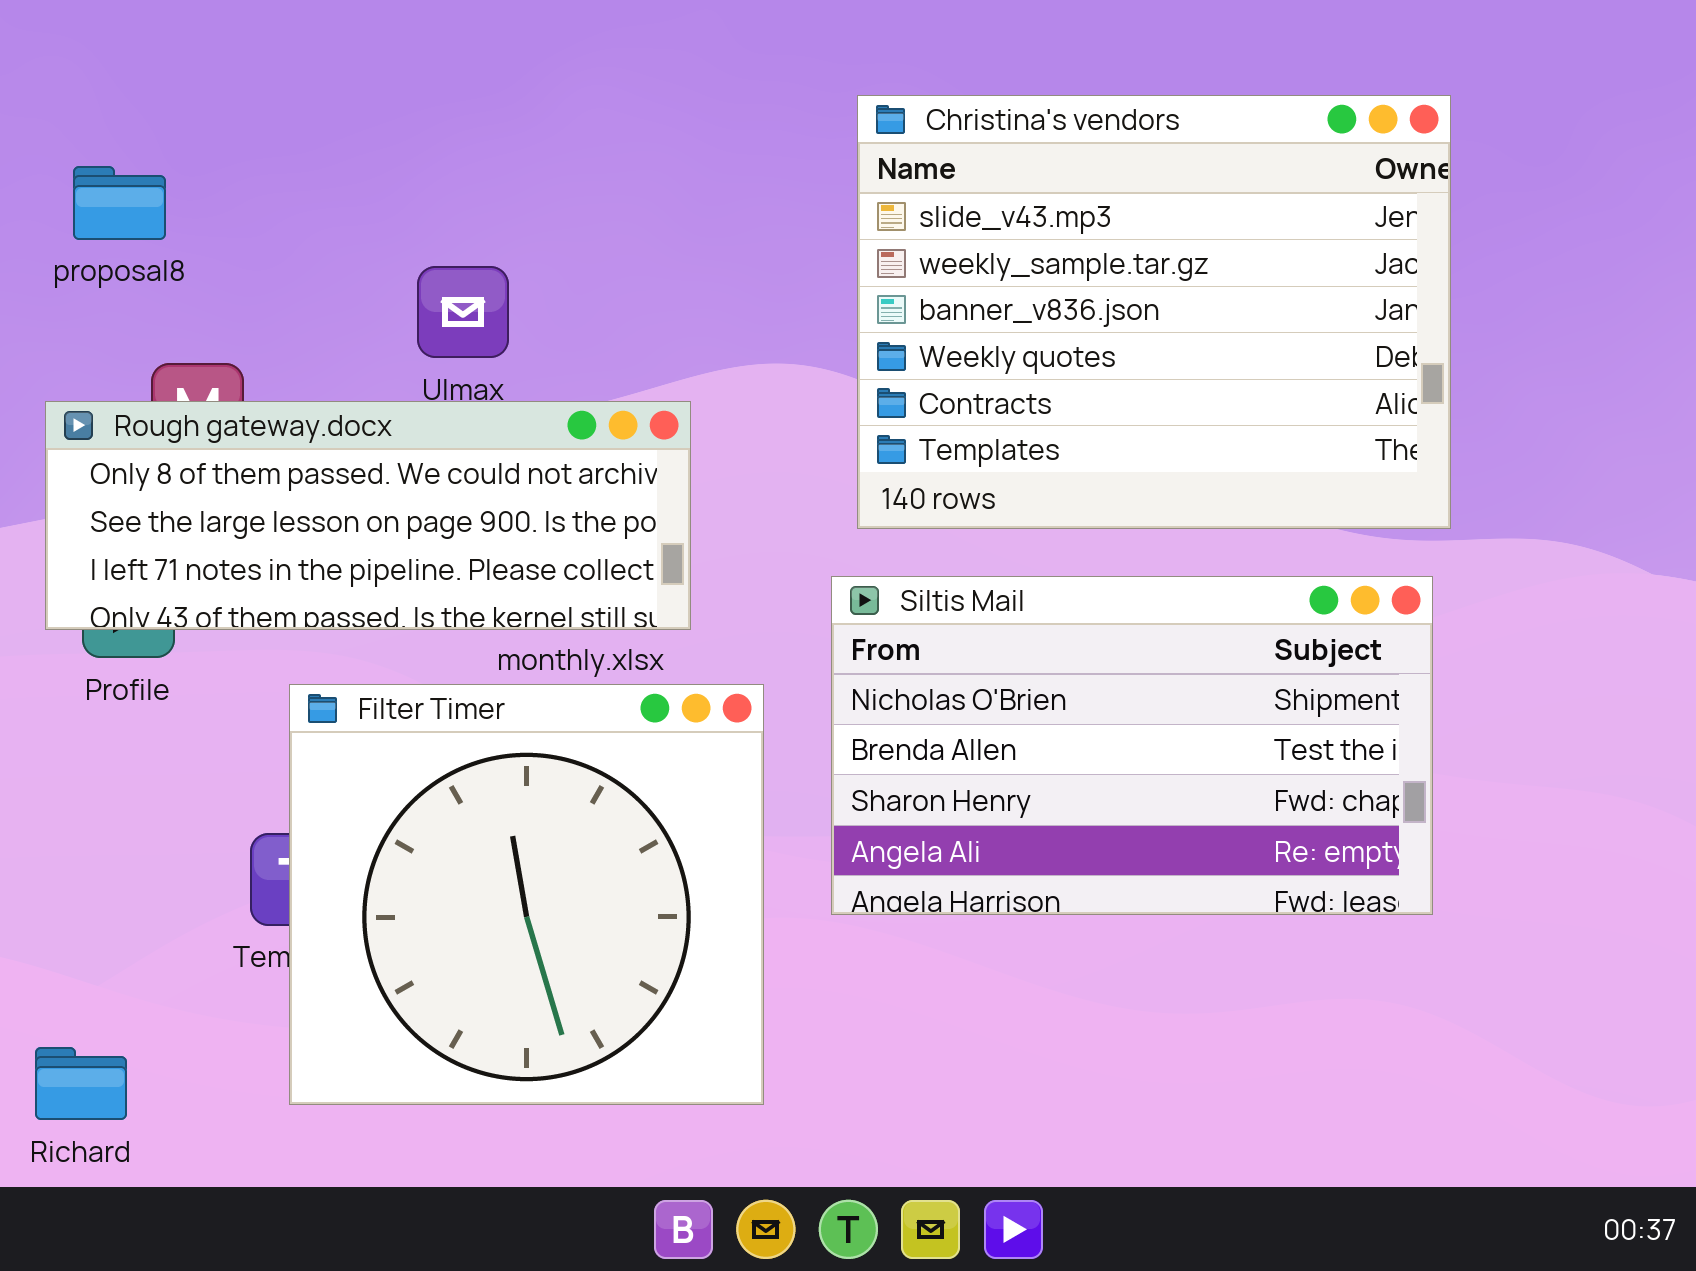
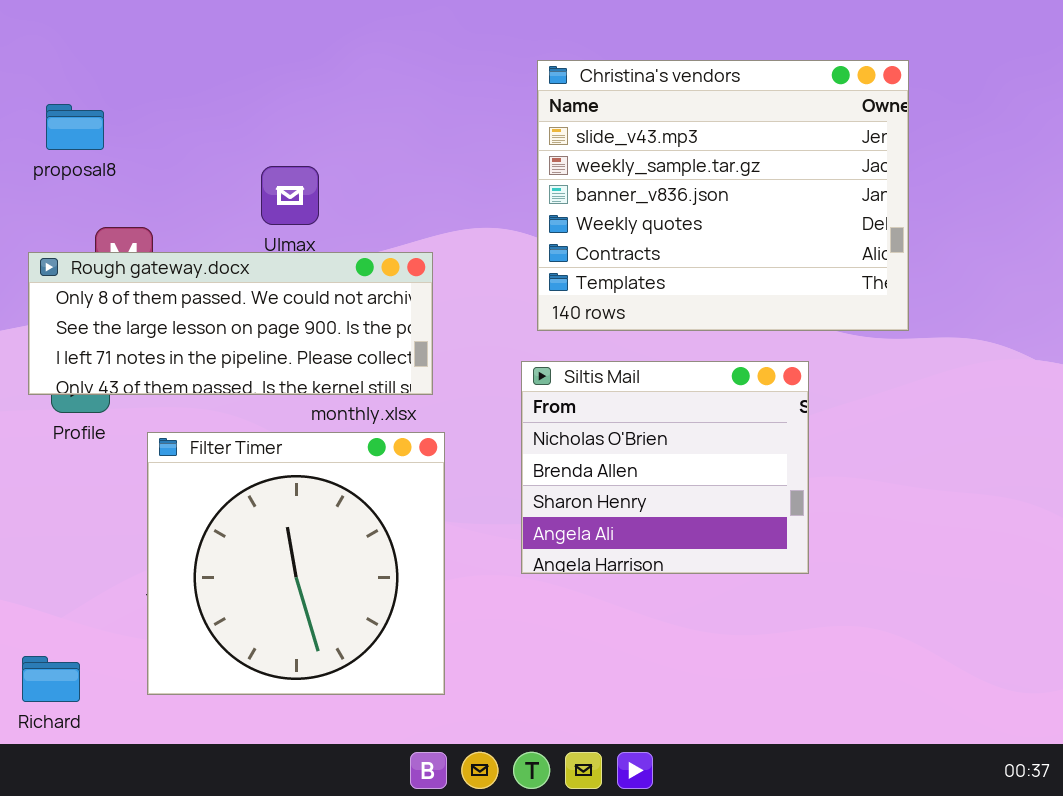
Siltis Mail: [831,576,1433,915] -> [521,361,809,574], resized
Filter Timer: [289,684,764,1105] -> [147,432,445,695], moved

